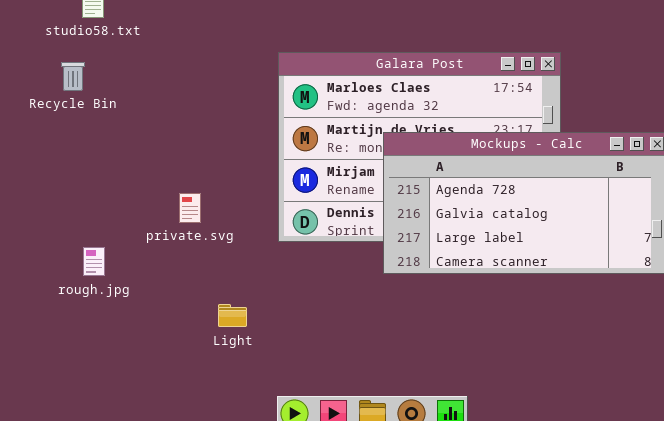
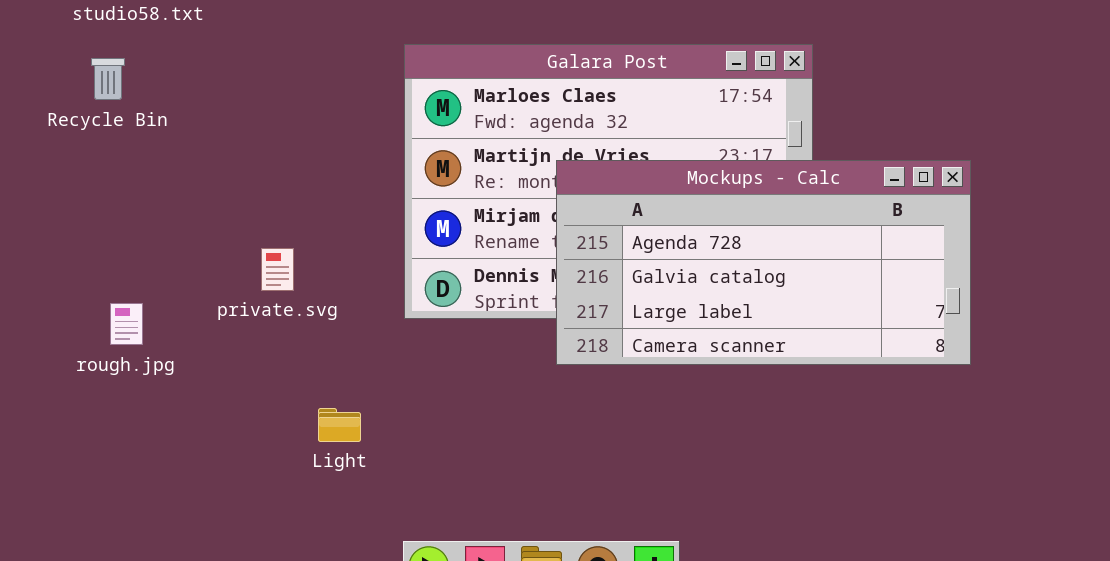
rough.jpg: [83,247,105,276] -> [110,303,143,345], moved

